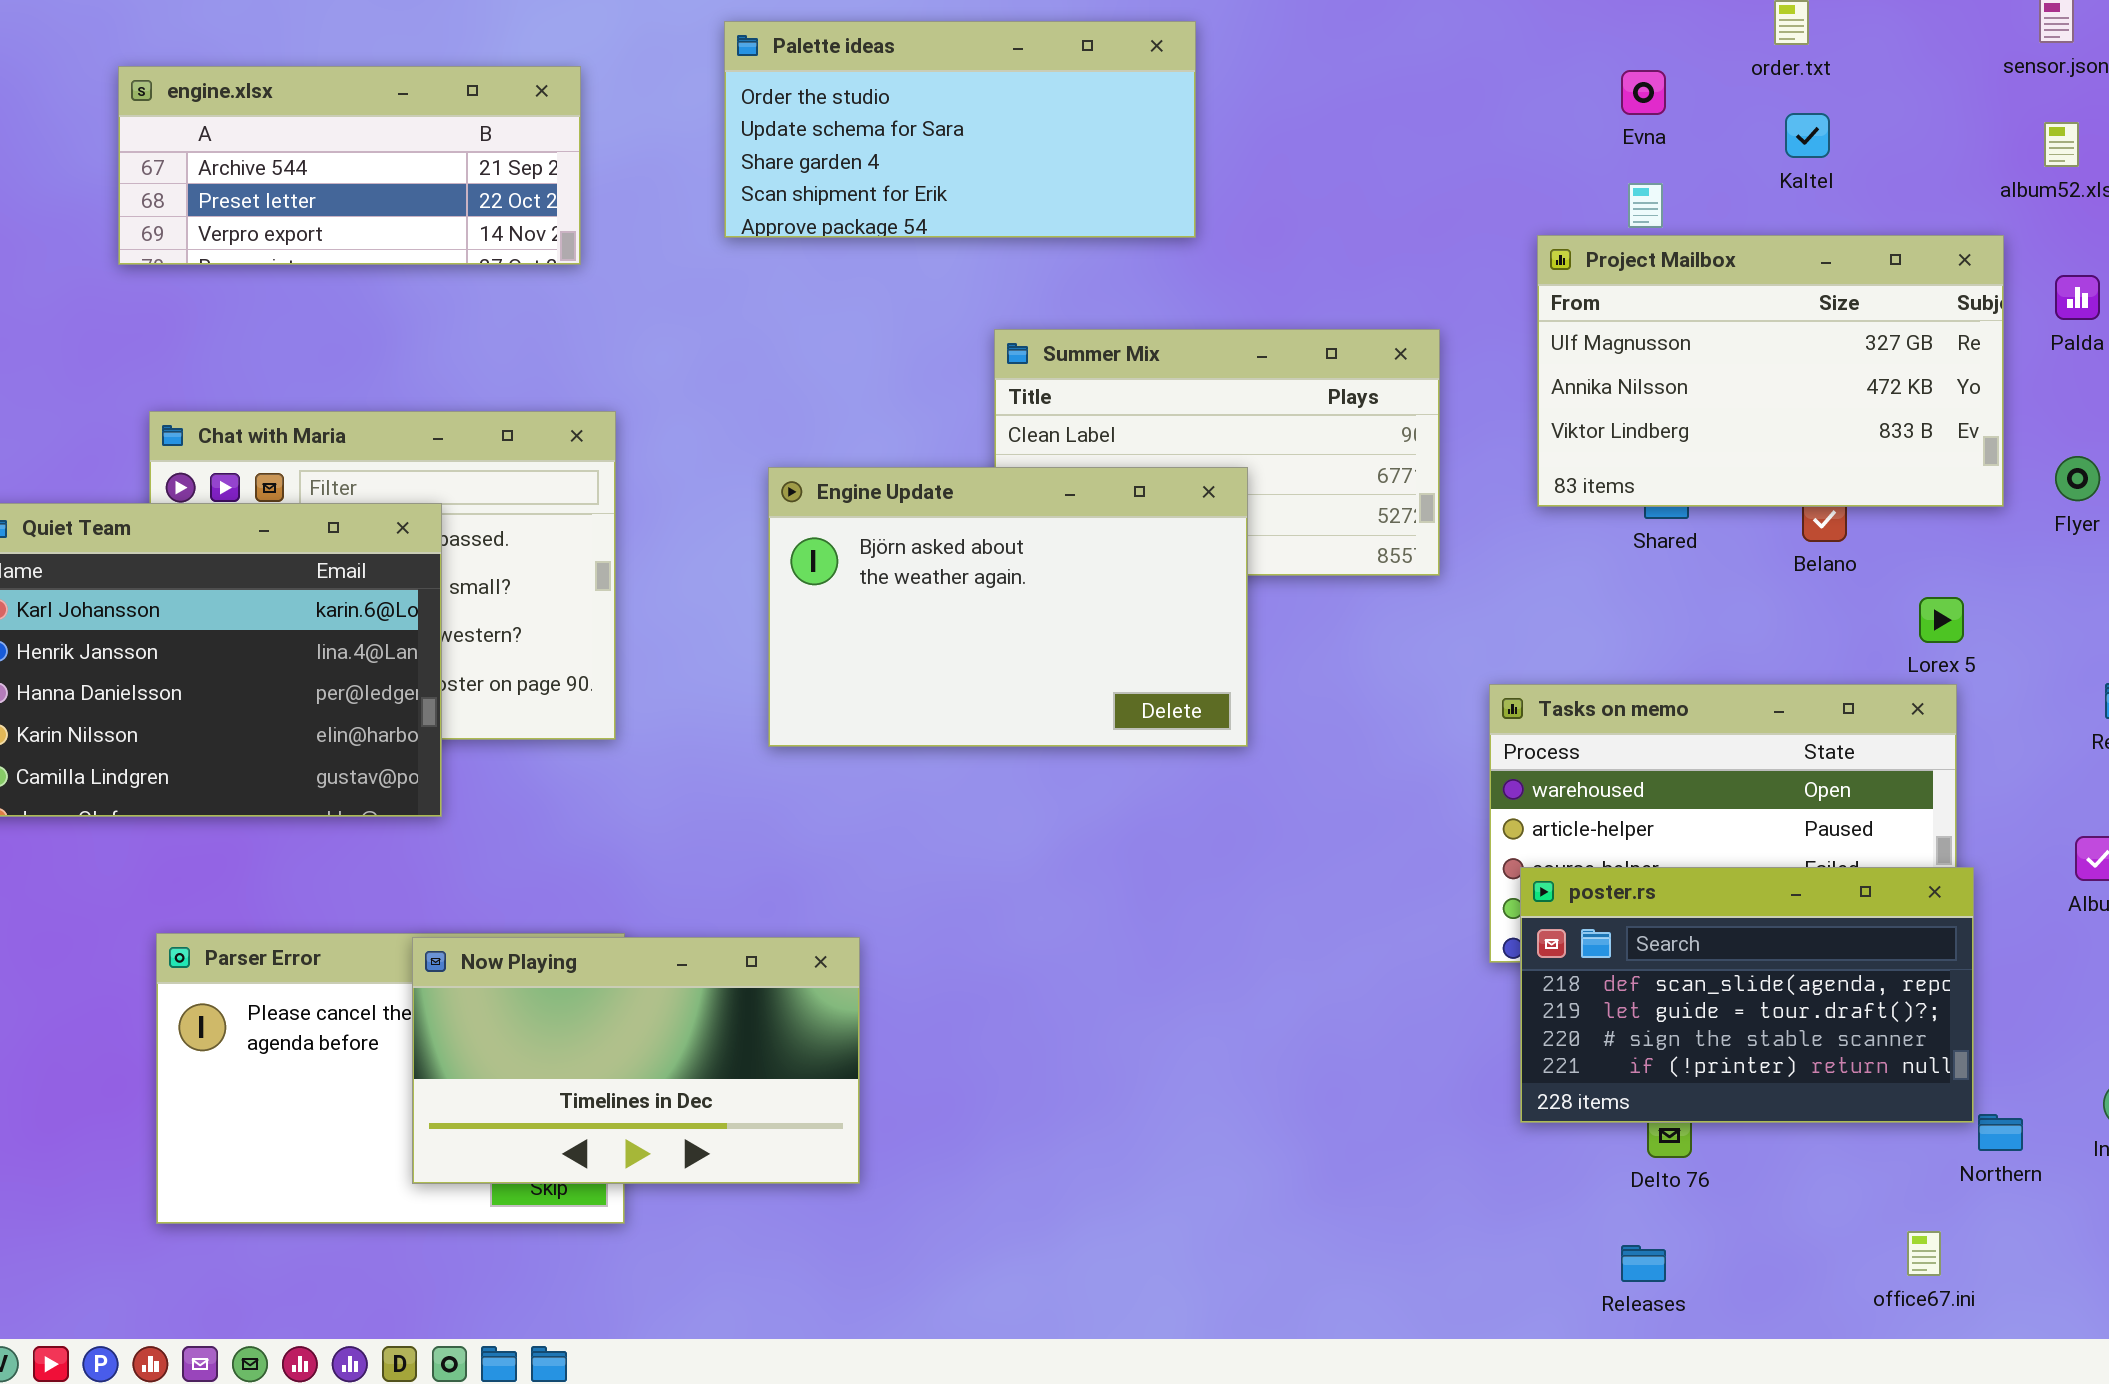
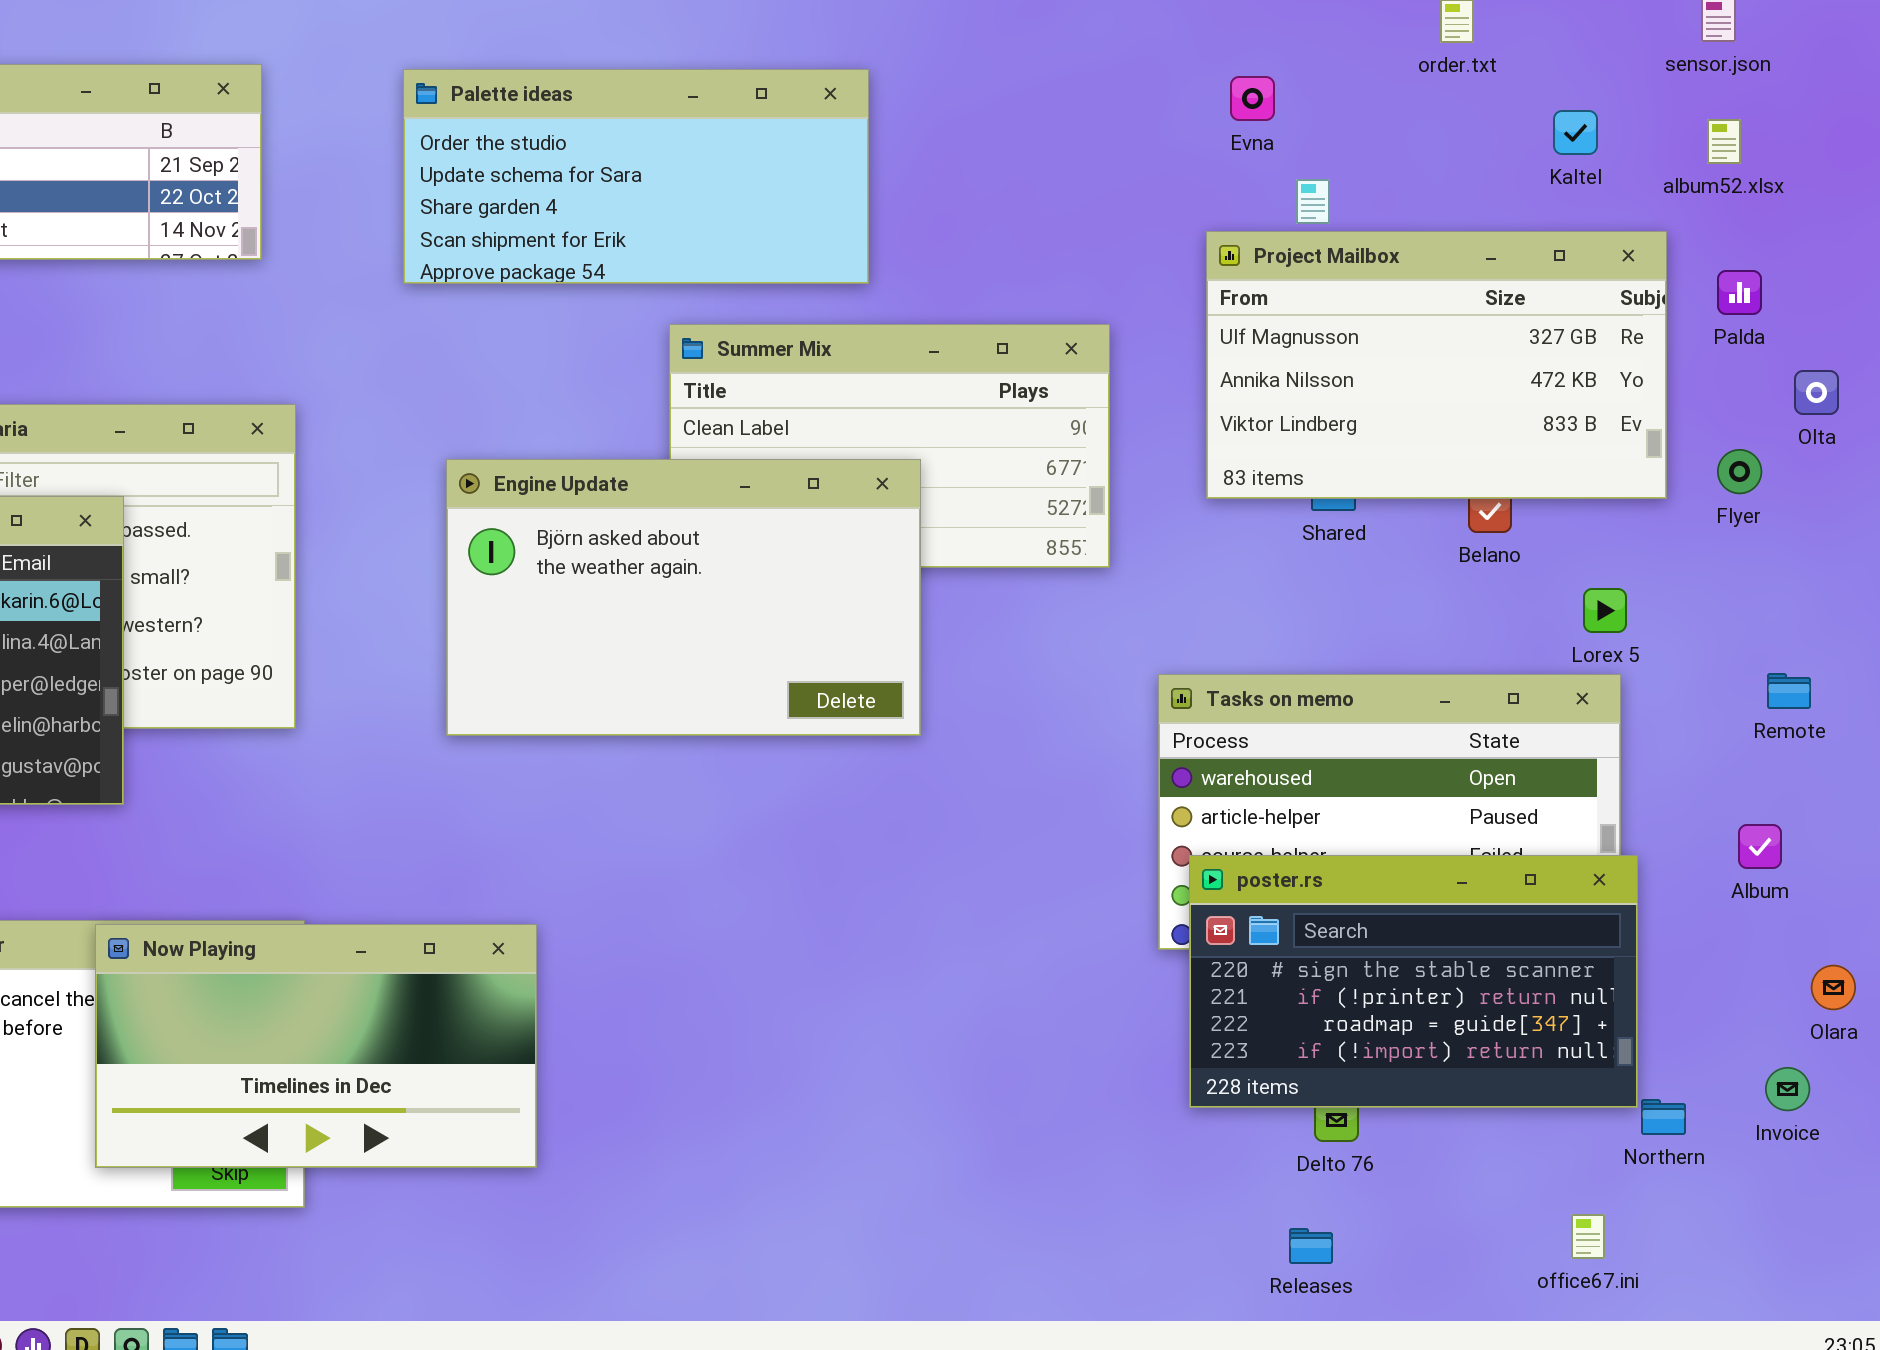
Palette ideas: [724,21,1196,238] -> [403,69,869,284], moved
Evna: [1621,70,1666,115] -> [1230,76,1275,121], moved
Kaltel: [1785,113,1830,158] -> [1553,110,1598,155], moved
poster.rs: [1520,867,1974,1123] -> [1189,855,1638,1108], scrolled down 2 rows

